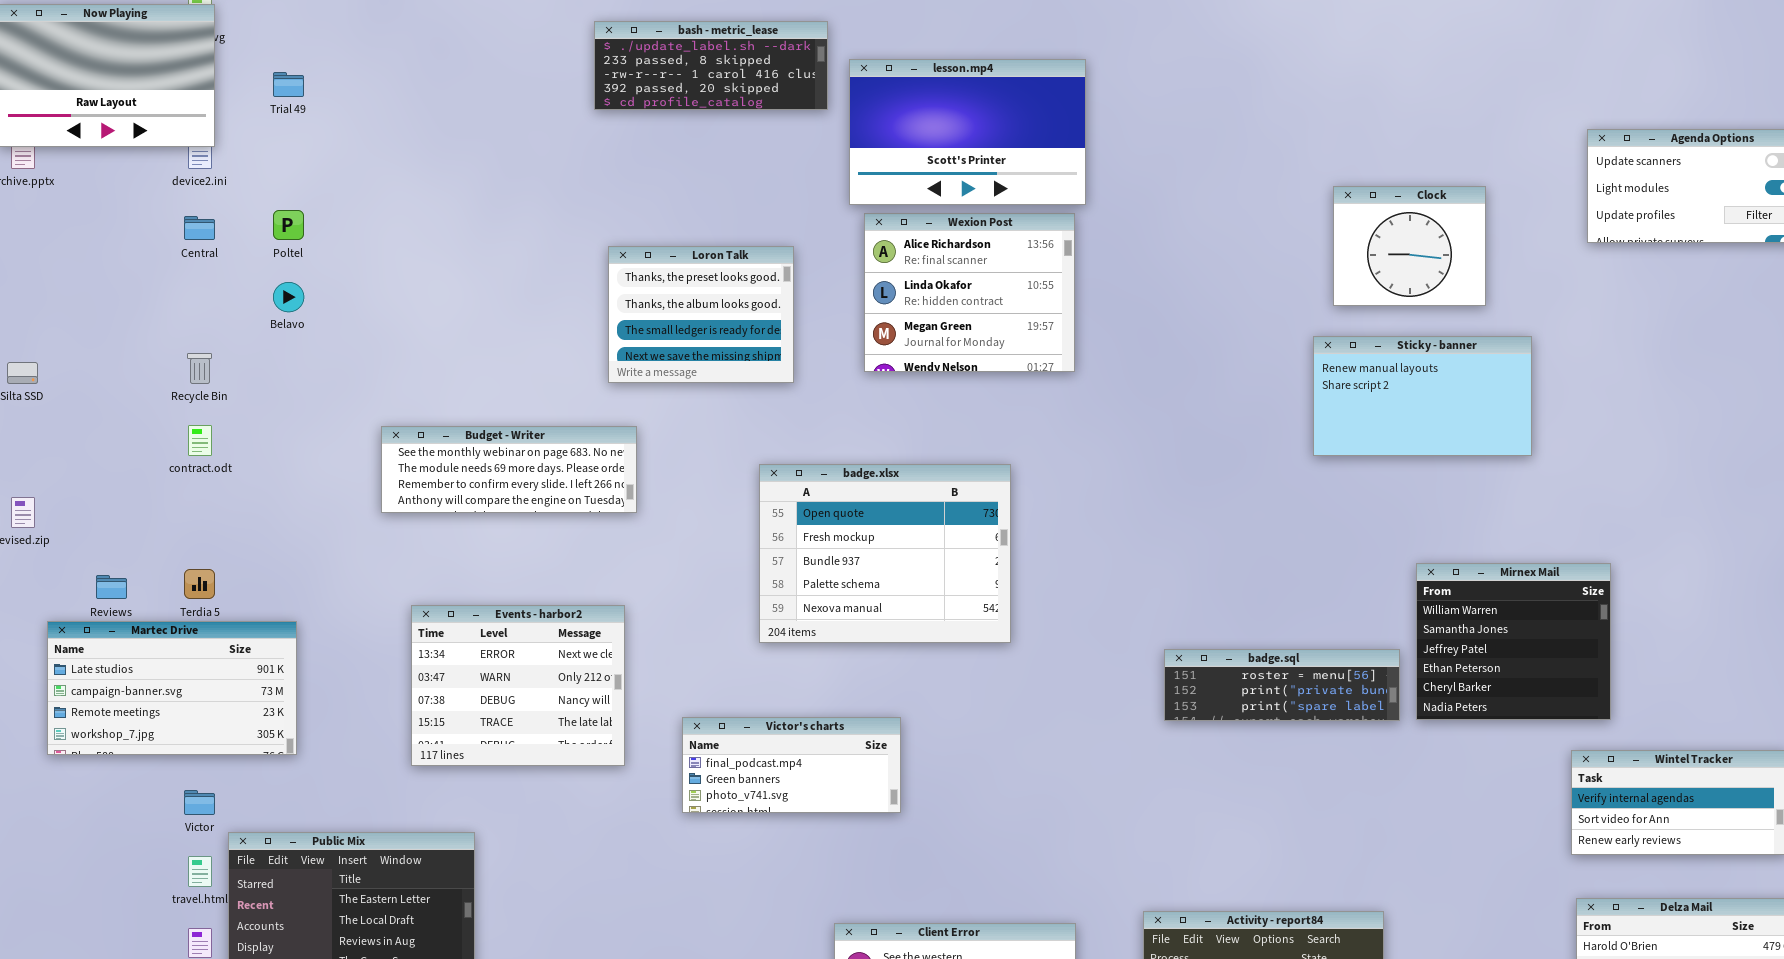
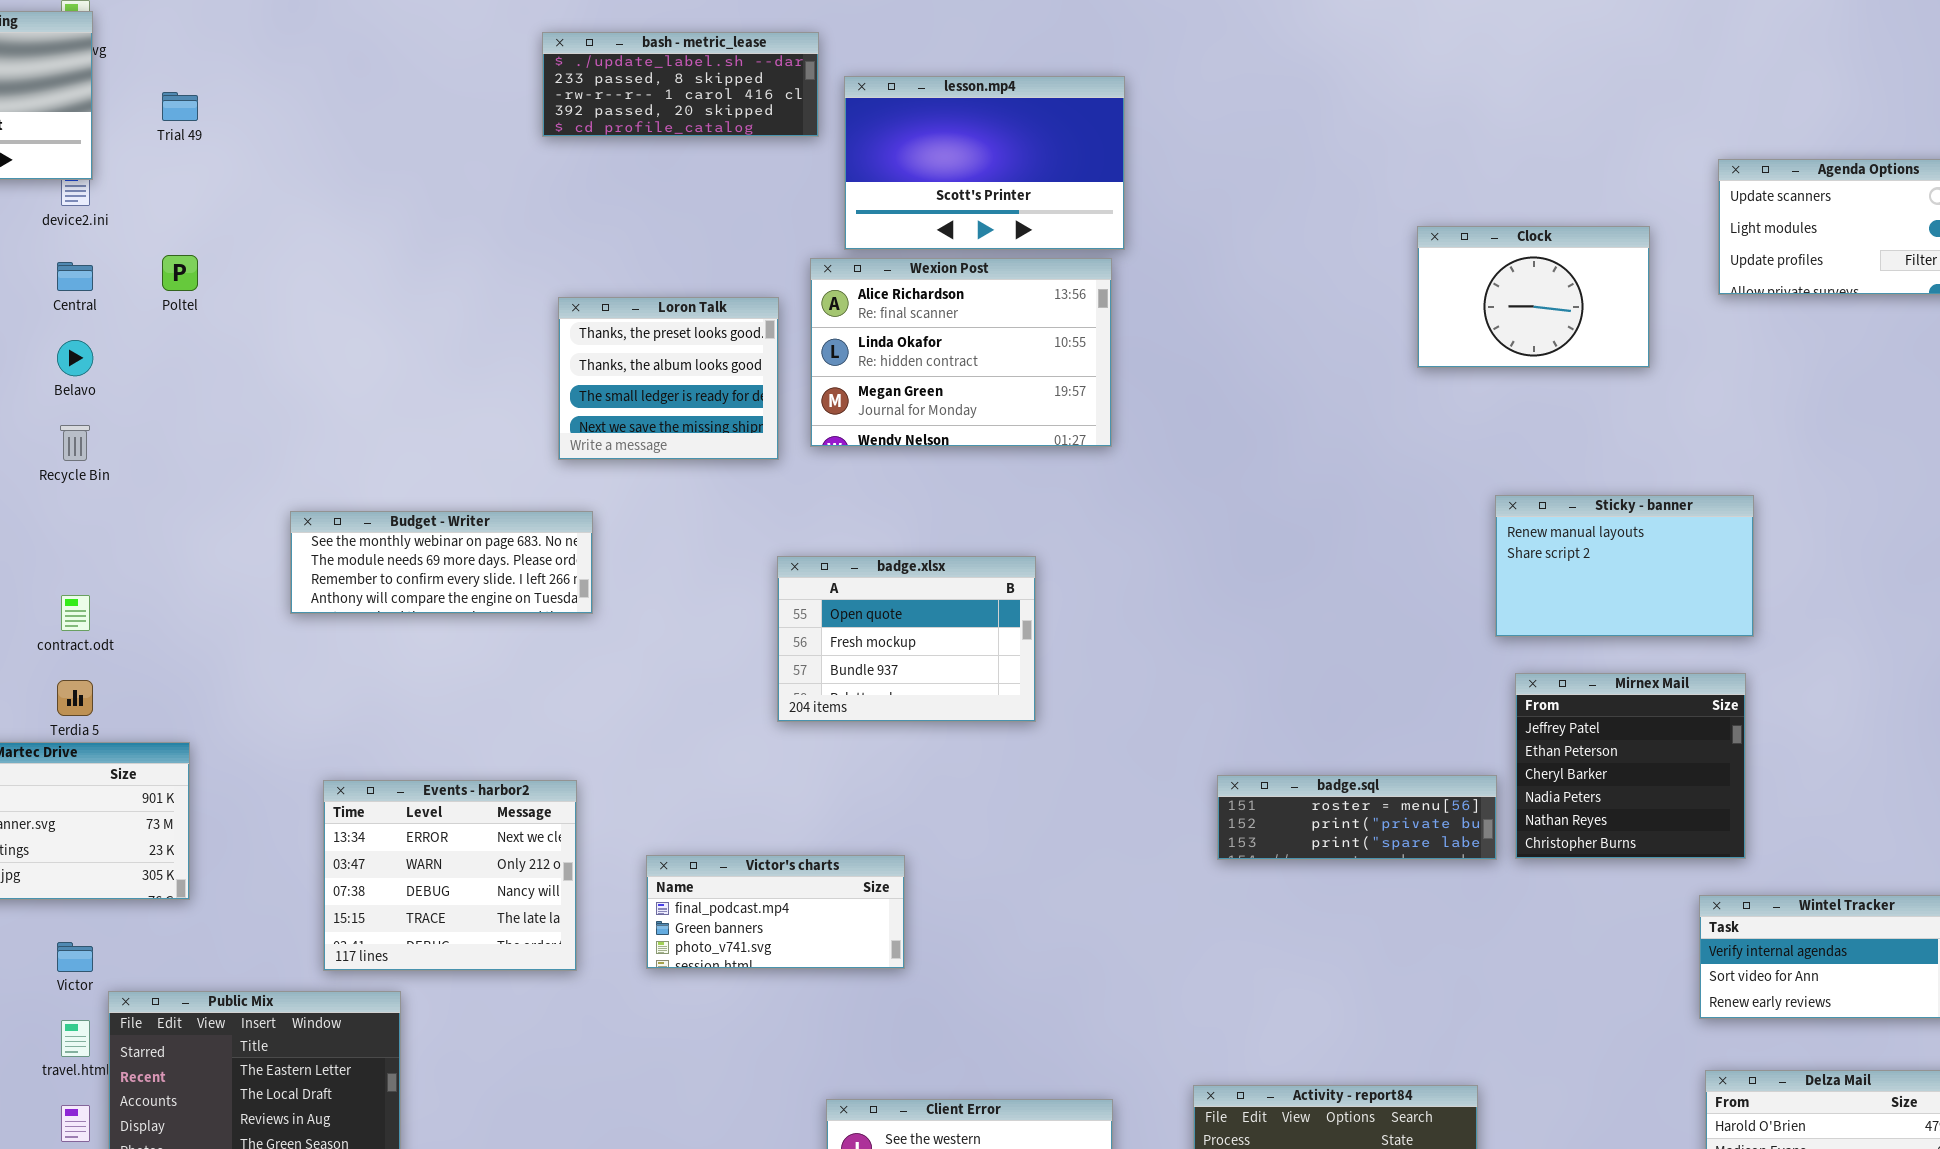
Clock: [1333,186,1486,306] -> [1417,226,1650,368], resized
Wexion Post: [864,213,1075,372] -> [810,258,1112,447], resized
Belavo: [273,282,304,312] -> [57,340,93,376], moved
Sticky - banner: [1313,336,1532,456] -> [1495,495,1754,637], moved
contract.odt: [188,425,212,456] -> [61,595,90,631], moved
badge.xlsx: [759,464,1011,643] -> [777,556,1036,722], resized
Mirnex Mail: [1416,563,1611,720] -> [1515,673,1746,859], scrolled down 2 rows
Events - harbor2: [411,605,625,766] -> [323,780,577,971], moved

